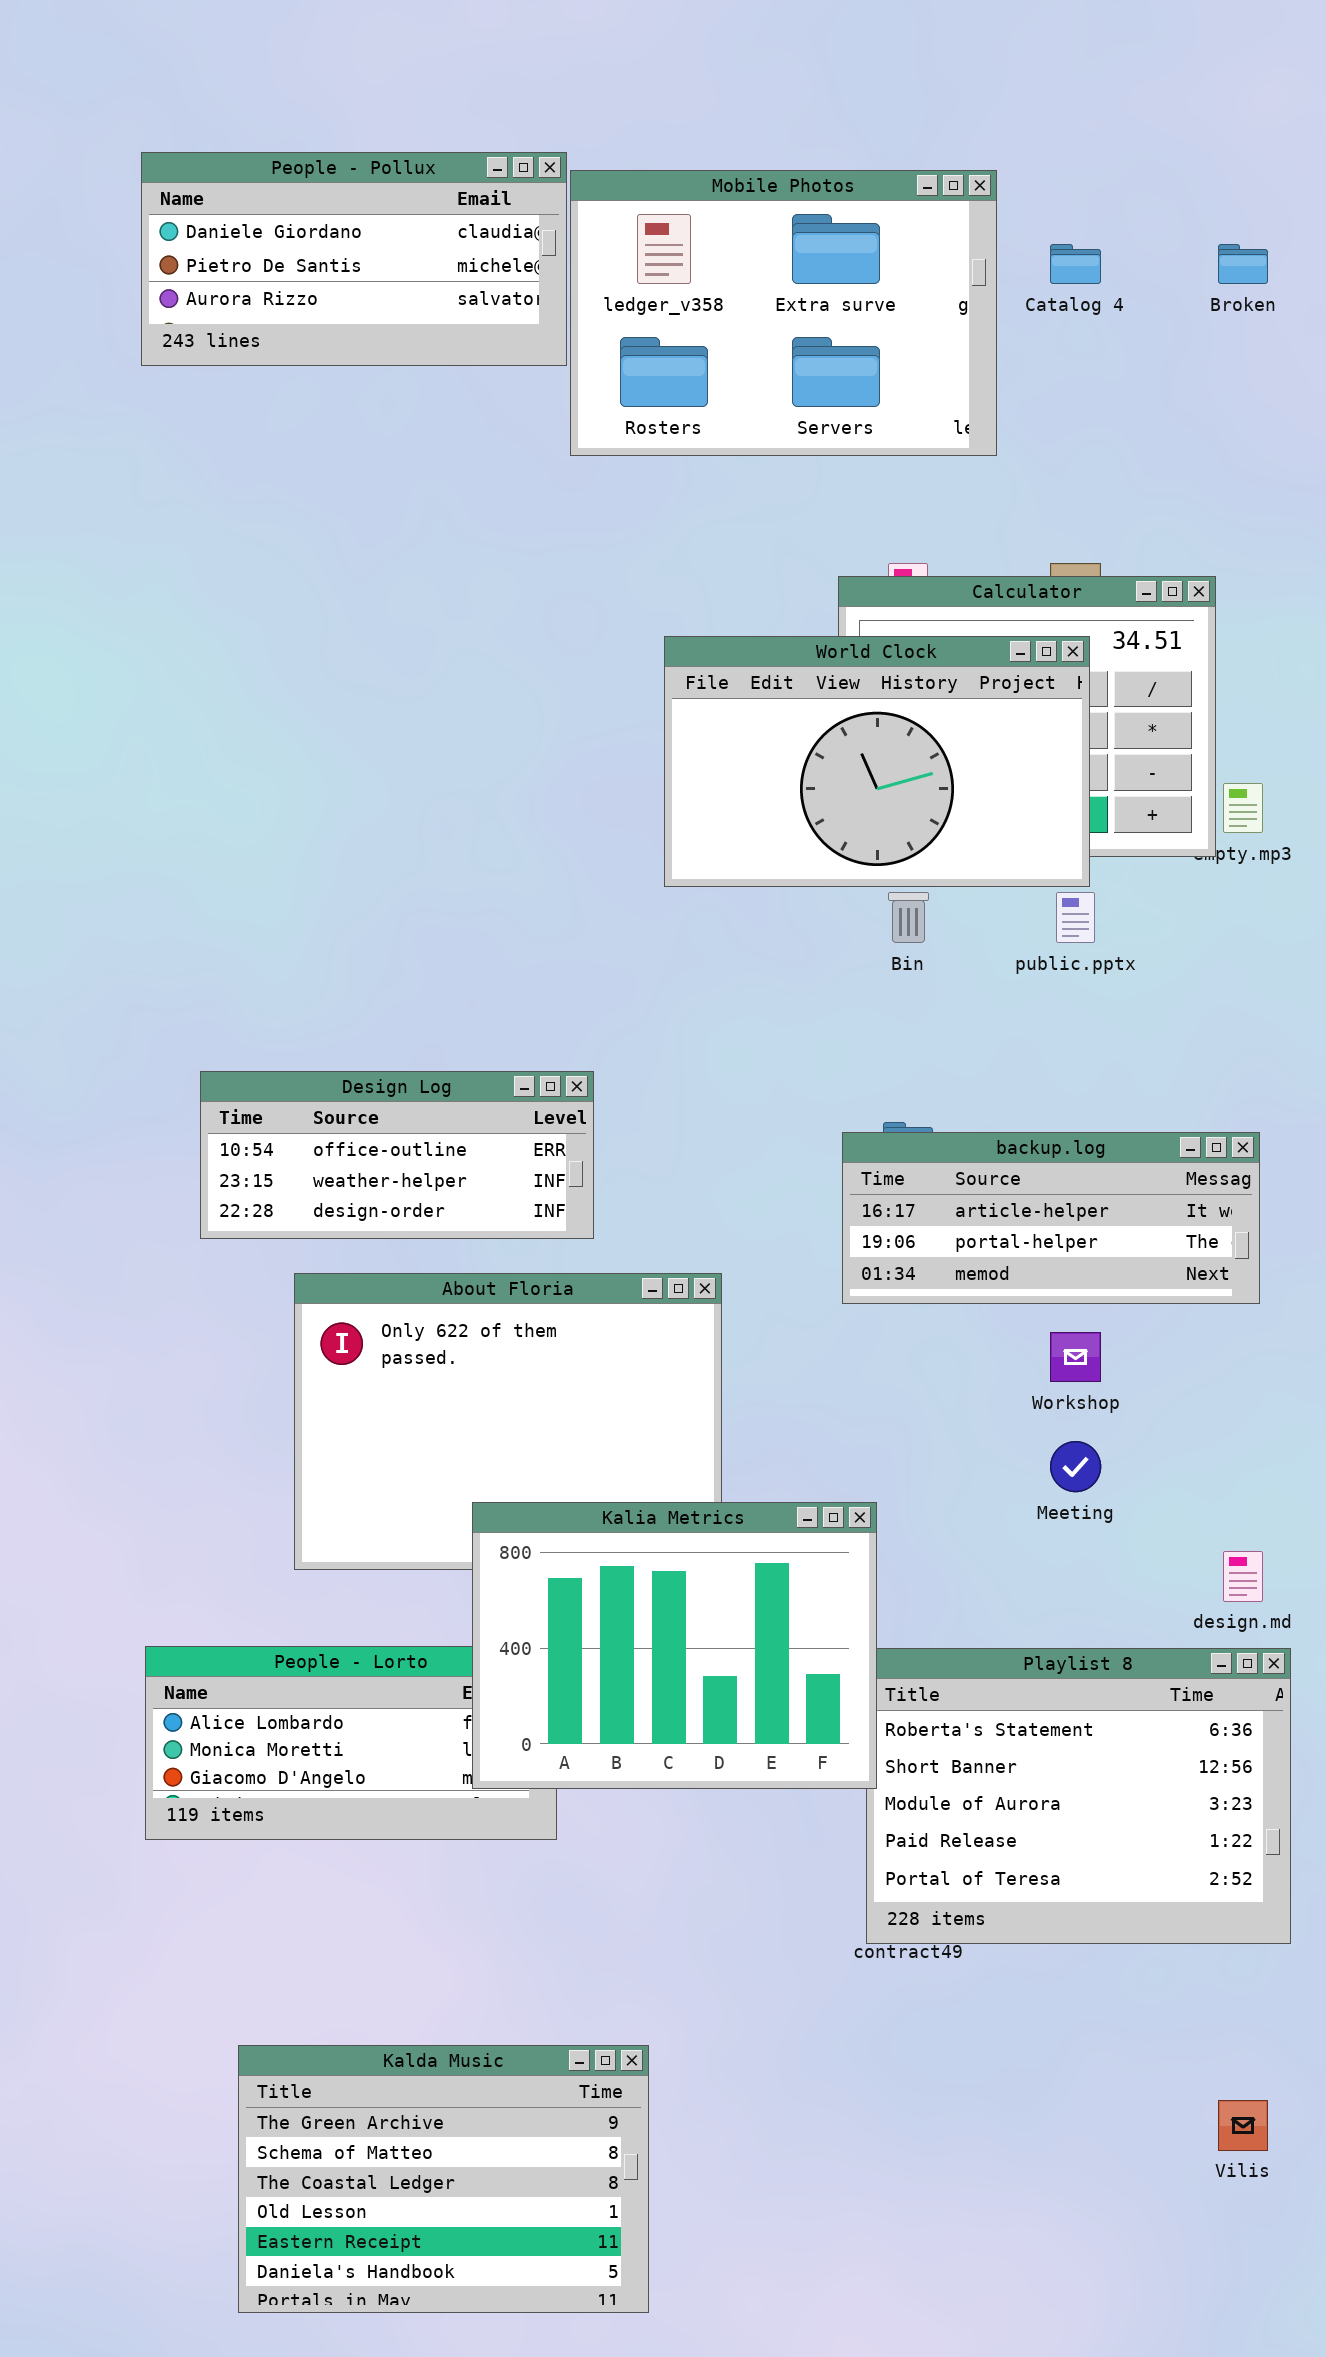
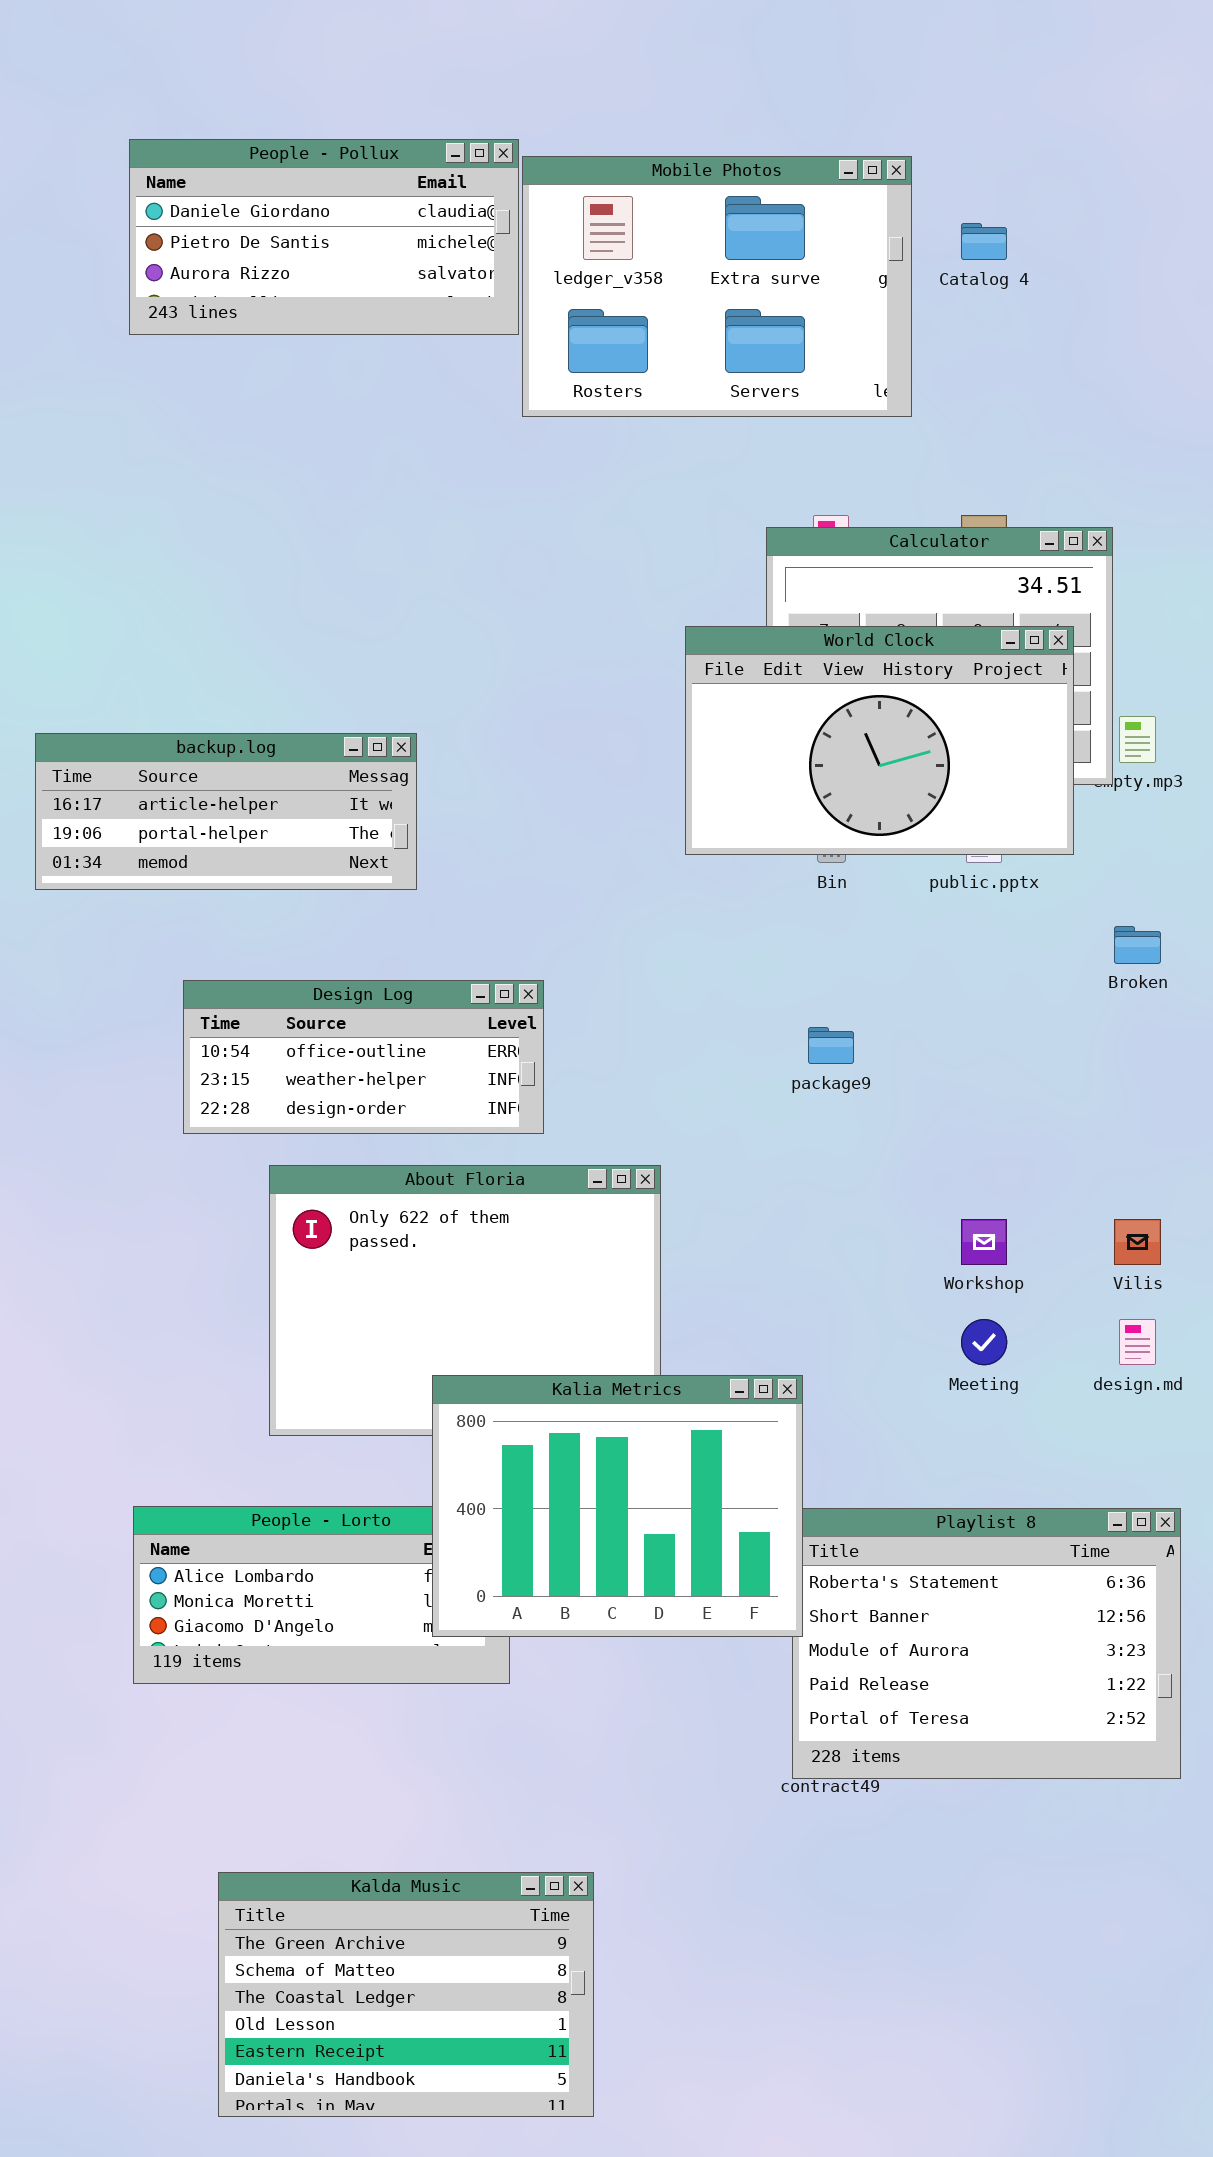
Broken: [1218,244,1268,284] -> [1114,926,1161,964], moved
World Clock: [664,636,1090,887] -> [685,626,1074,855], moved
backup.log: [842,1132,1260,1304] -> [35,733,417,890], moved
design.md: [1223,1551,1263,1602] -> [1119,1319,1156,1365], moved
Vilis: [1218,2100,1268,2151] -> [1114,1219,1161,1265], moved

